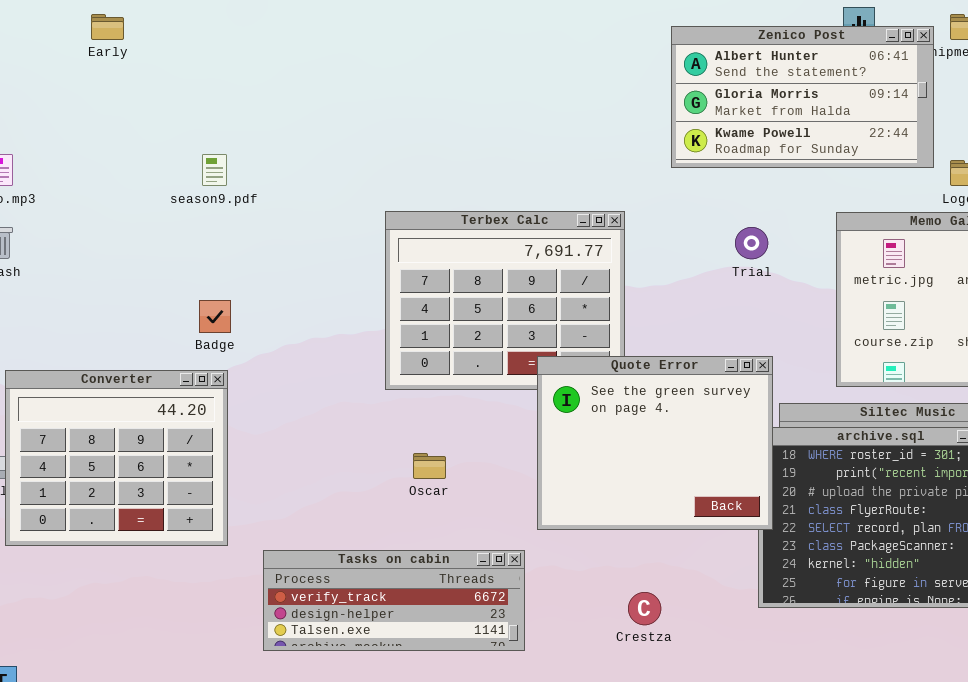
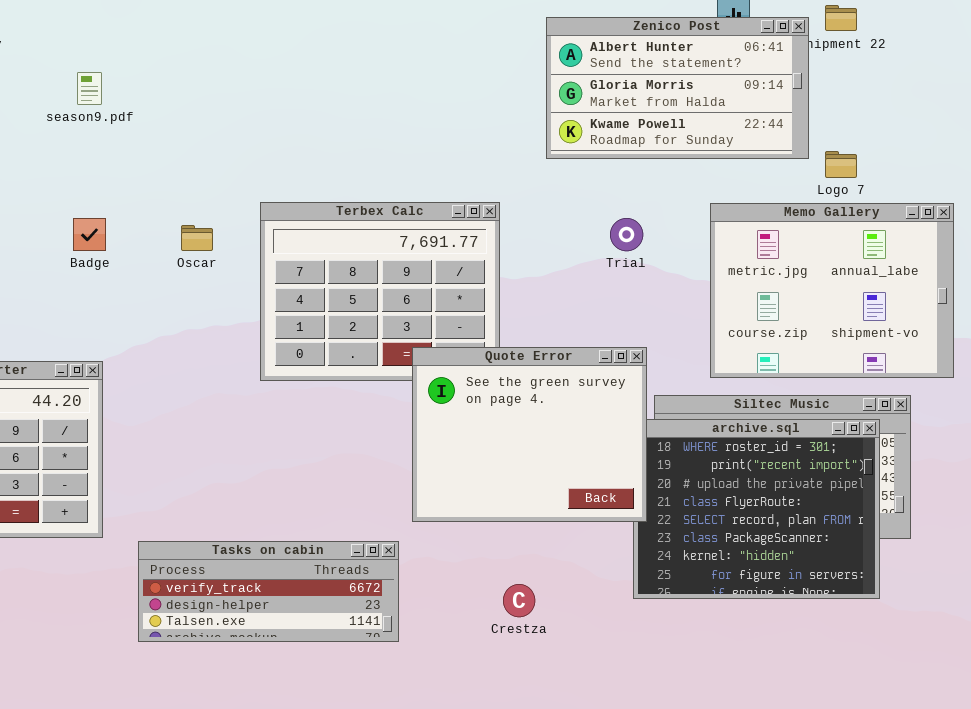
season9.pdf: [202,154,227,186] -> [77,72,102,105], moved
Badge: [199,300,231,333] -> [73,218,106,251], moved
Oscar: [413,453,446,479] -> [181,225,213,251], moved

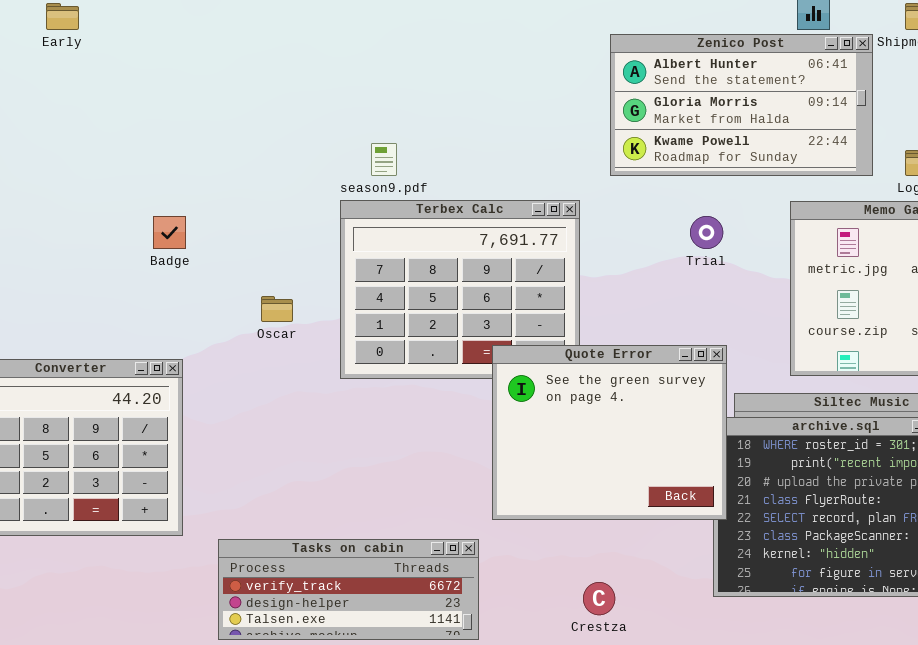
Zenico Post: [546,17,809,159] -> [610,34,873,176], moved
season9.pdf: [77,72,102,105] -> [371,143,397,176], moved
Oscar: [181,225,213,251] -> [261,296,293,322], moved

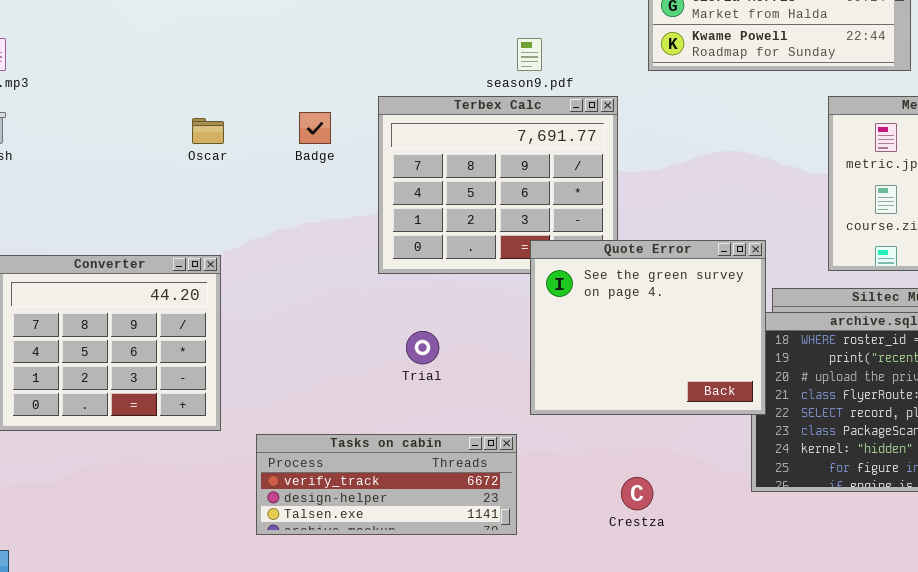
season9.pdf: [371,143,397,176] -> [517,38,542,71], moved
Badge: [153,216,186,249] -> [299,112,331,144], moved
Trial: [690,216,723,249] -> [406,331,439,364], moved
Oscar: [261,296,293,322] -> [192,118,224,144], moved

